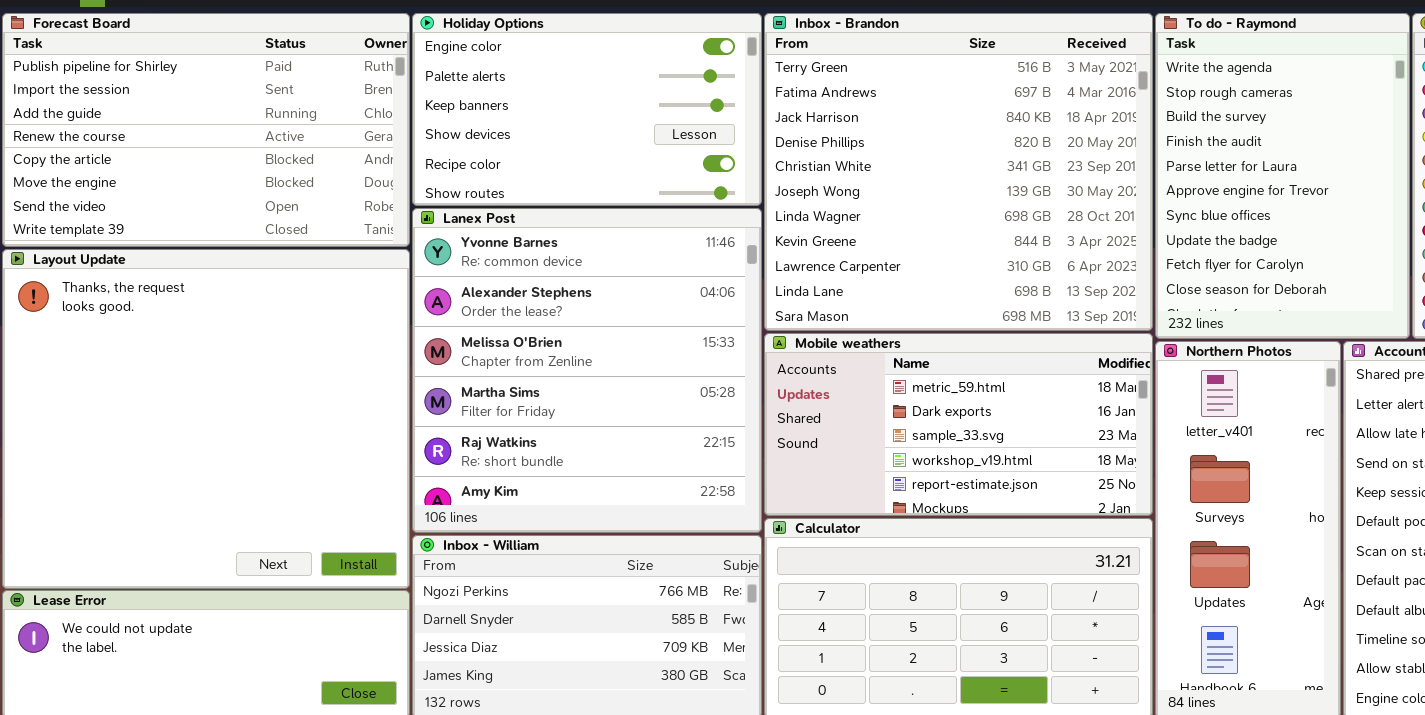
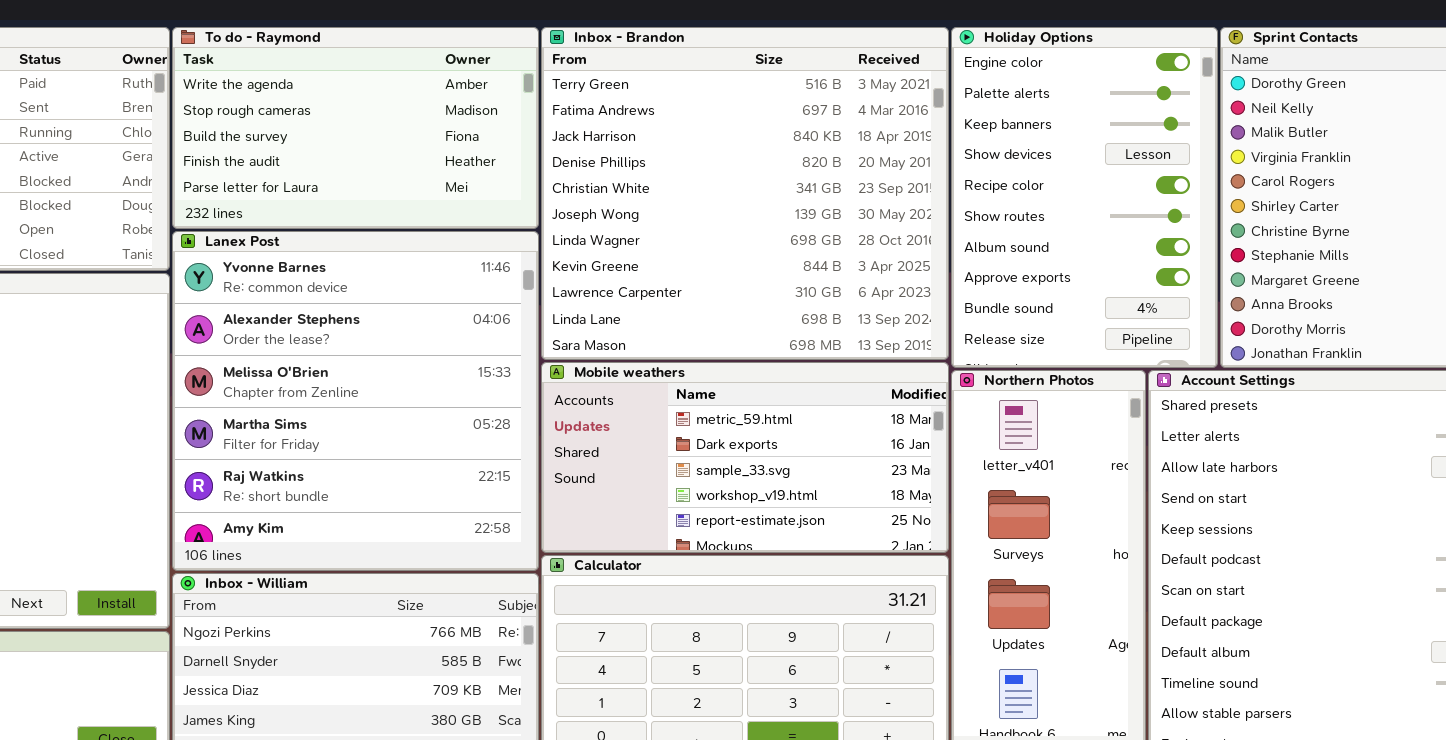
Holiday Options: [412,13,762,206] -> [951,27,1218,368], moved, resized
To do - Raymond: [1155,13,1410,339] -> [172,27,539,229], moved, resized

